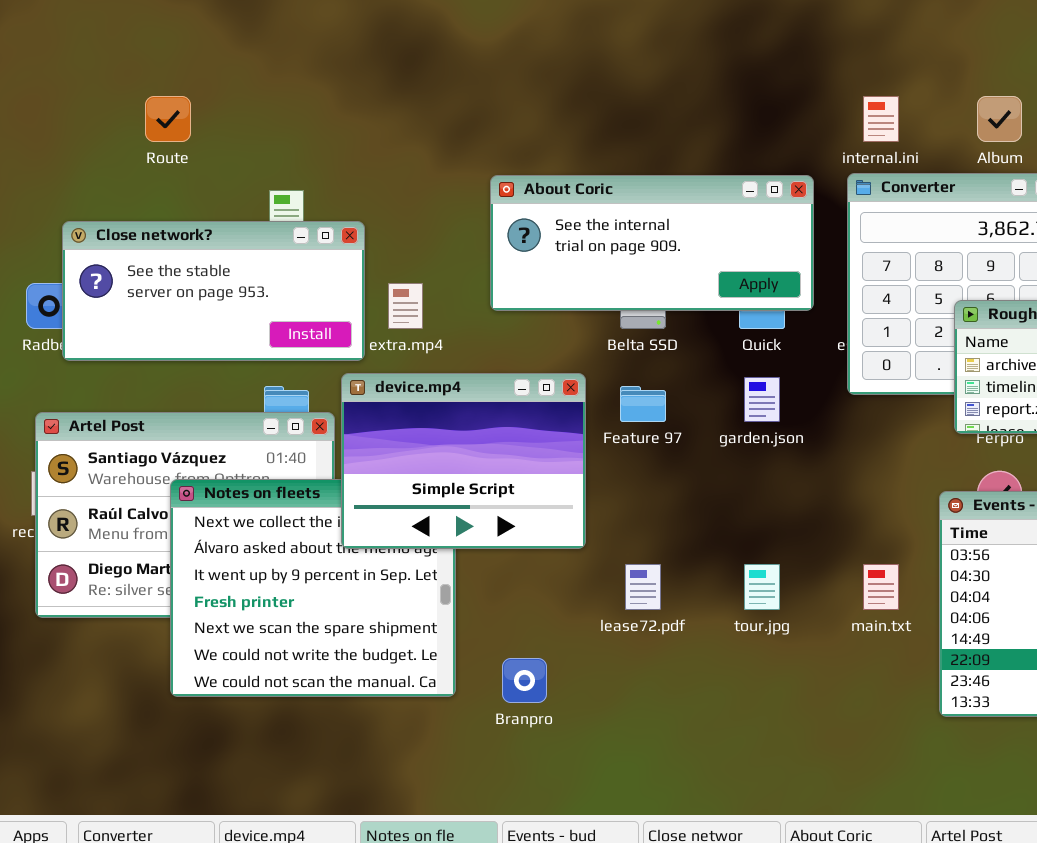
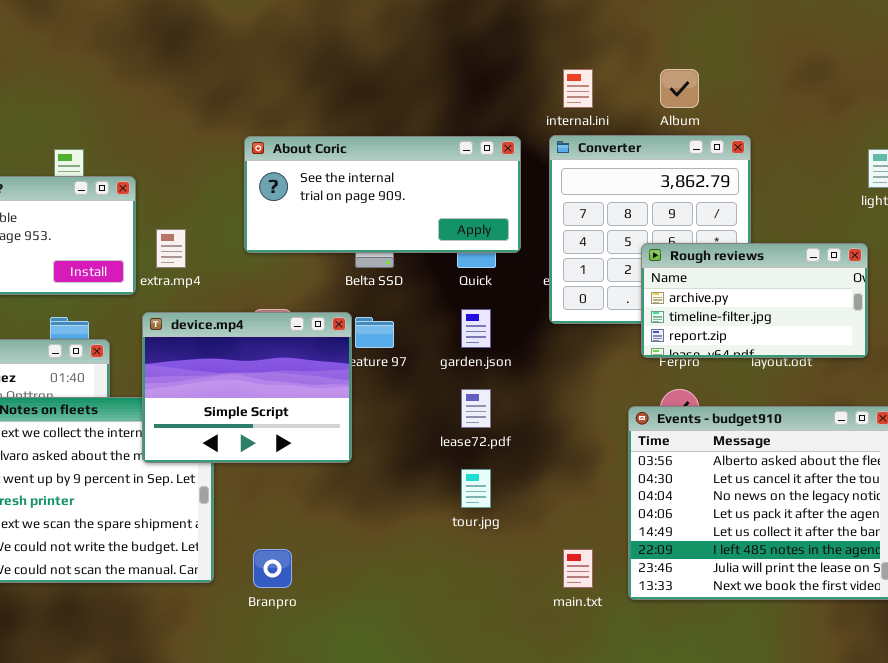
device.mp4: [341,373,586,549] -> [142,312,352,463], moved
lease72.pdf: [625,564,661,610] -> [461,389,491,428], moved
main.txt: [863,564,899,610] -> [563,549,593,588], moved

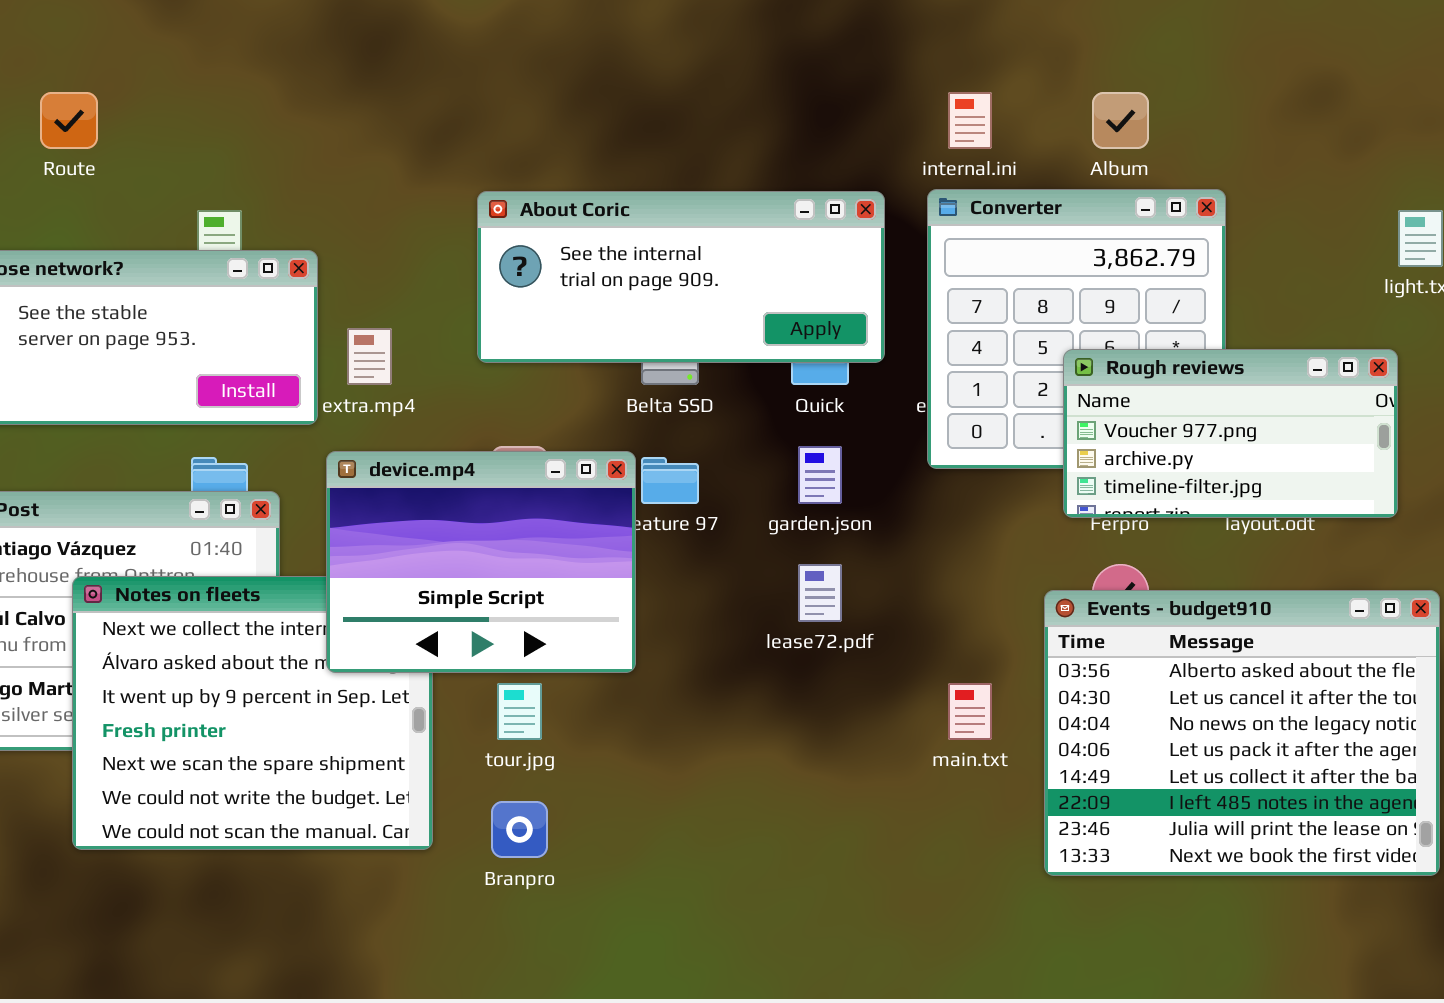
Rough reviews: [641,243,868,358] -> [1063,349,1398,518], scrolled up 1 row
tour.jpg: [461,469,491,508] -> [497,683,542,740], moved
main.txt: [563,549,593,588] -> [948,683,992,740], moved

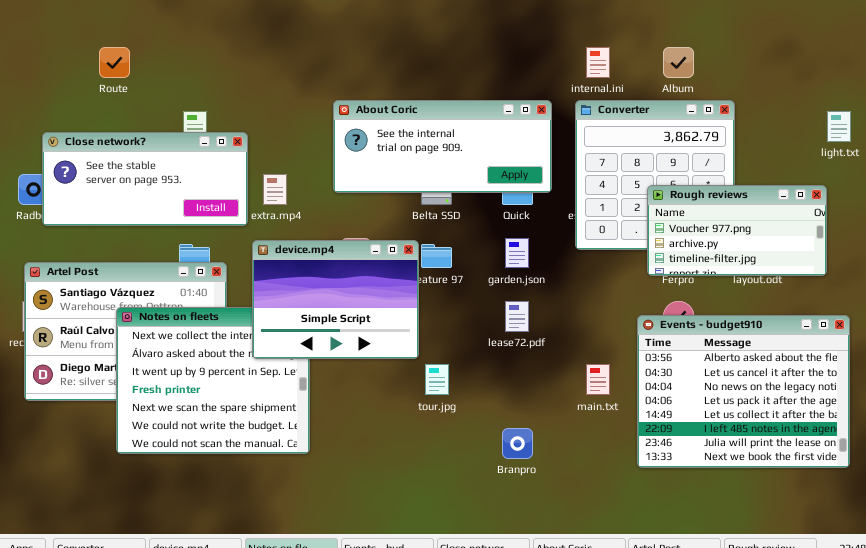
tour.jpg: [497,683,542,740] -> [425,364,449,395], moved
Branpro: [491,801,548,858] -> [502,428,533,459], moved

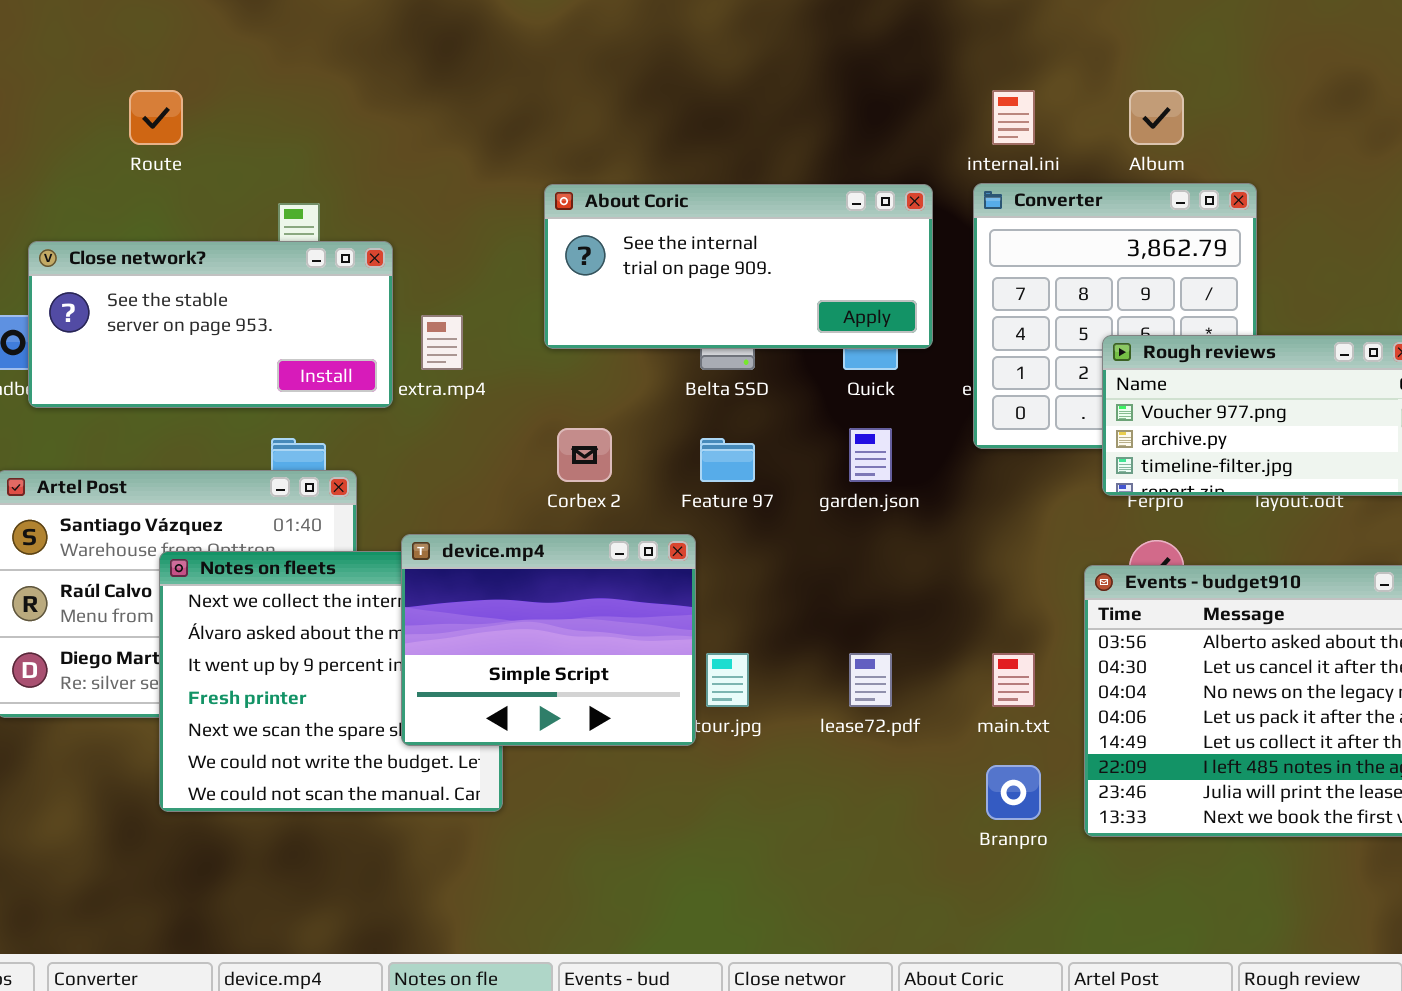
device.mp4: [252,240,419,359] -> [401,534,696,746], moved
lease72.pdf: [505,301,529,332] -> [849,653,892,707], moved
Branpro: [502,428,533,459] -> [986,765,1041,820], moved

